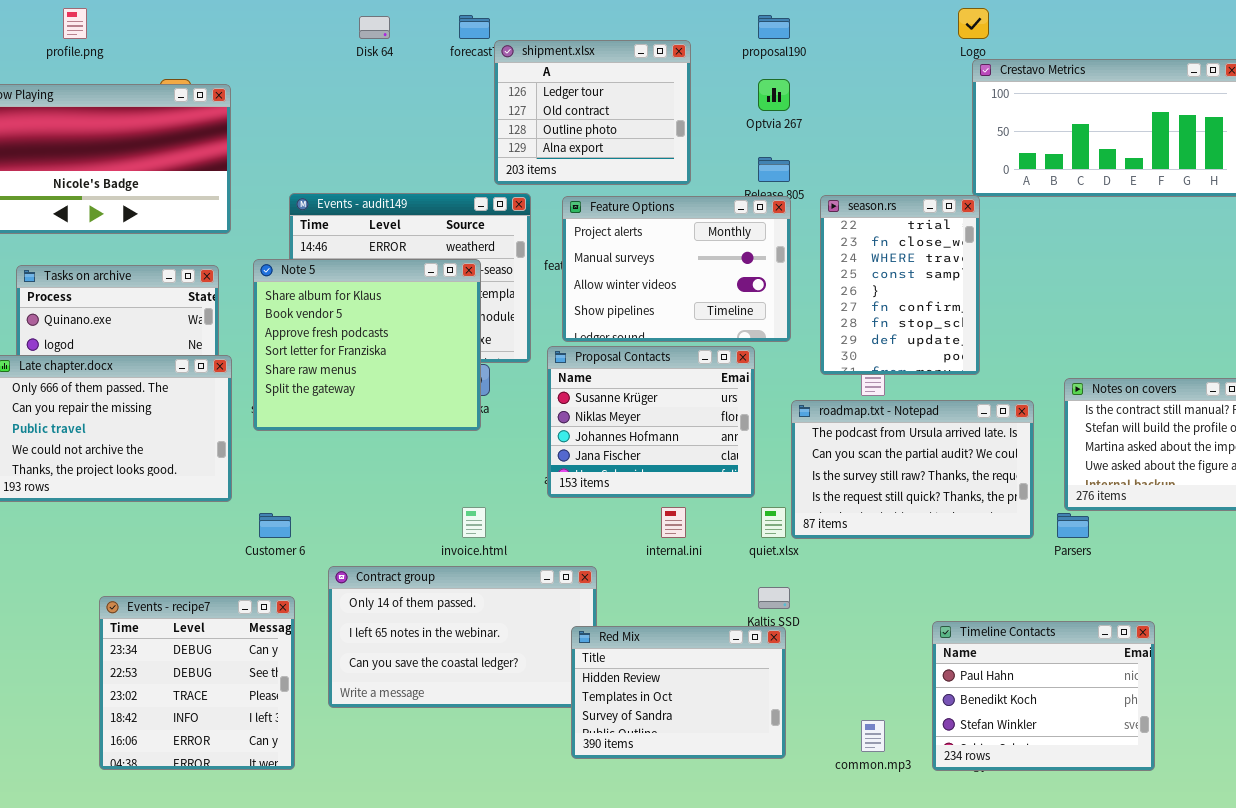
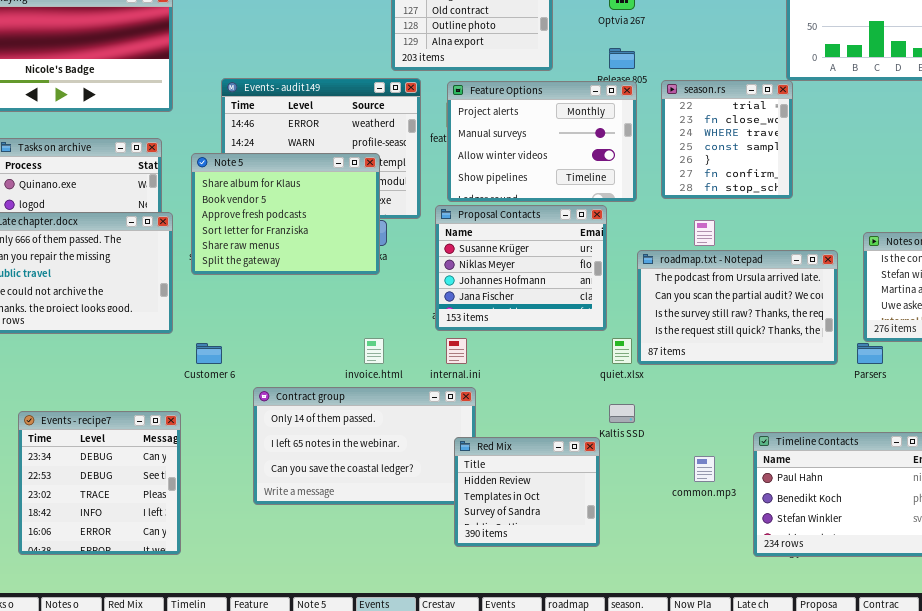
season.rs: [820,195,980,375] -> [661,80,793,199], resized
Note 5: [253,259,481,431] -> [191,153,380,275], resized
internal.ini: [661,507,686,538] -> [446,338,467,364], moved
Events - recipe7: [99,596,295,770] -> [18,411,181,555], moved
Red Mix: [571,626,786,759] -> [454,437,600,547], resized
common.mp3: [861,720,885,752] -> [694,456,715,482], moved

